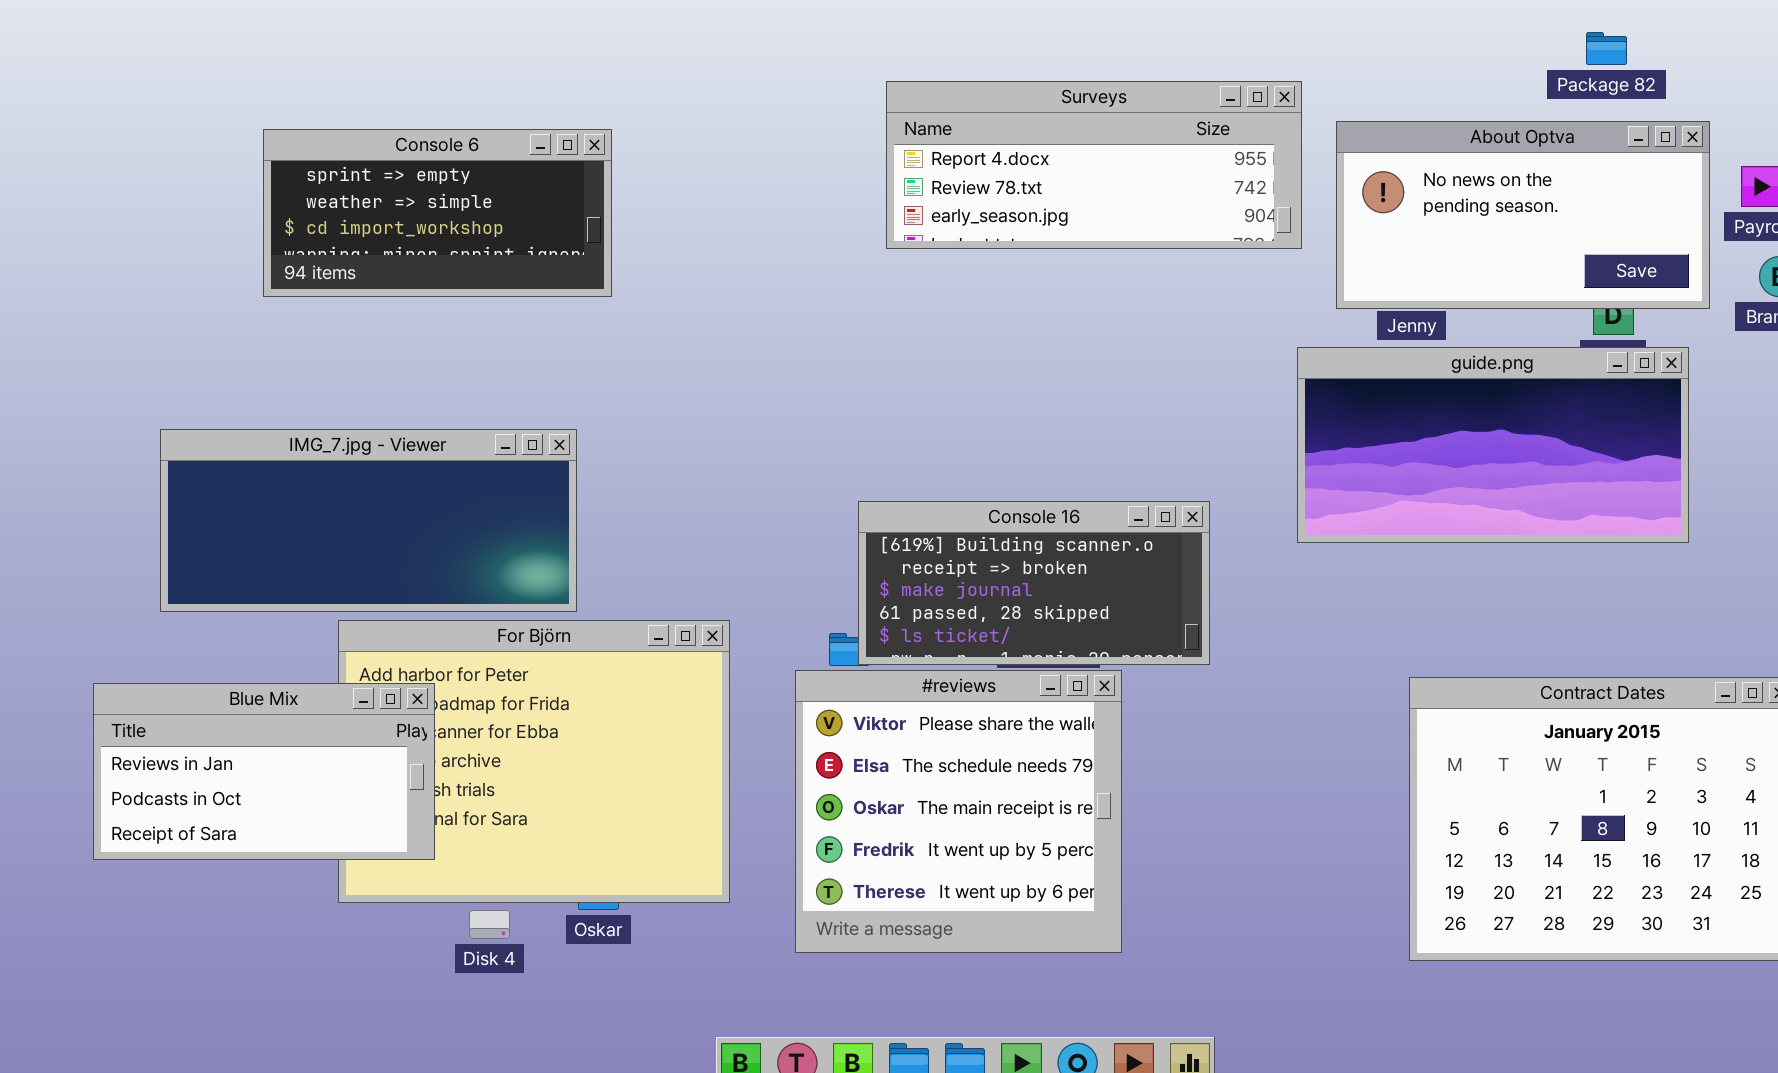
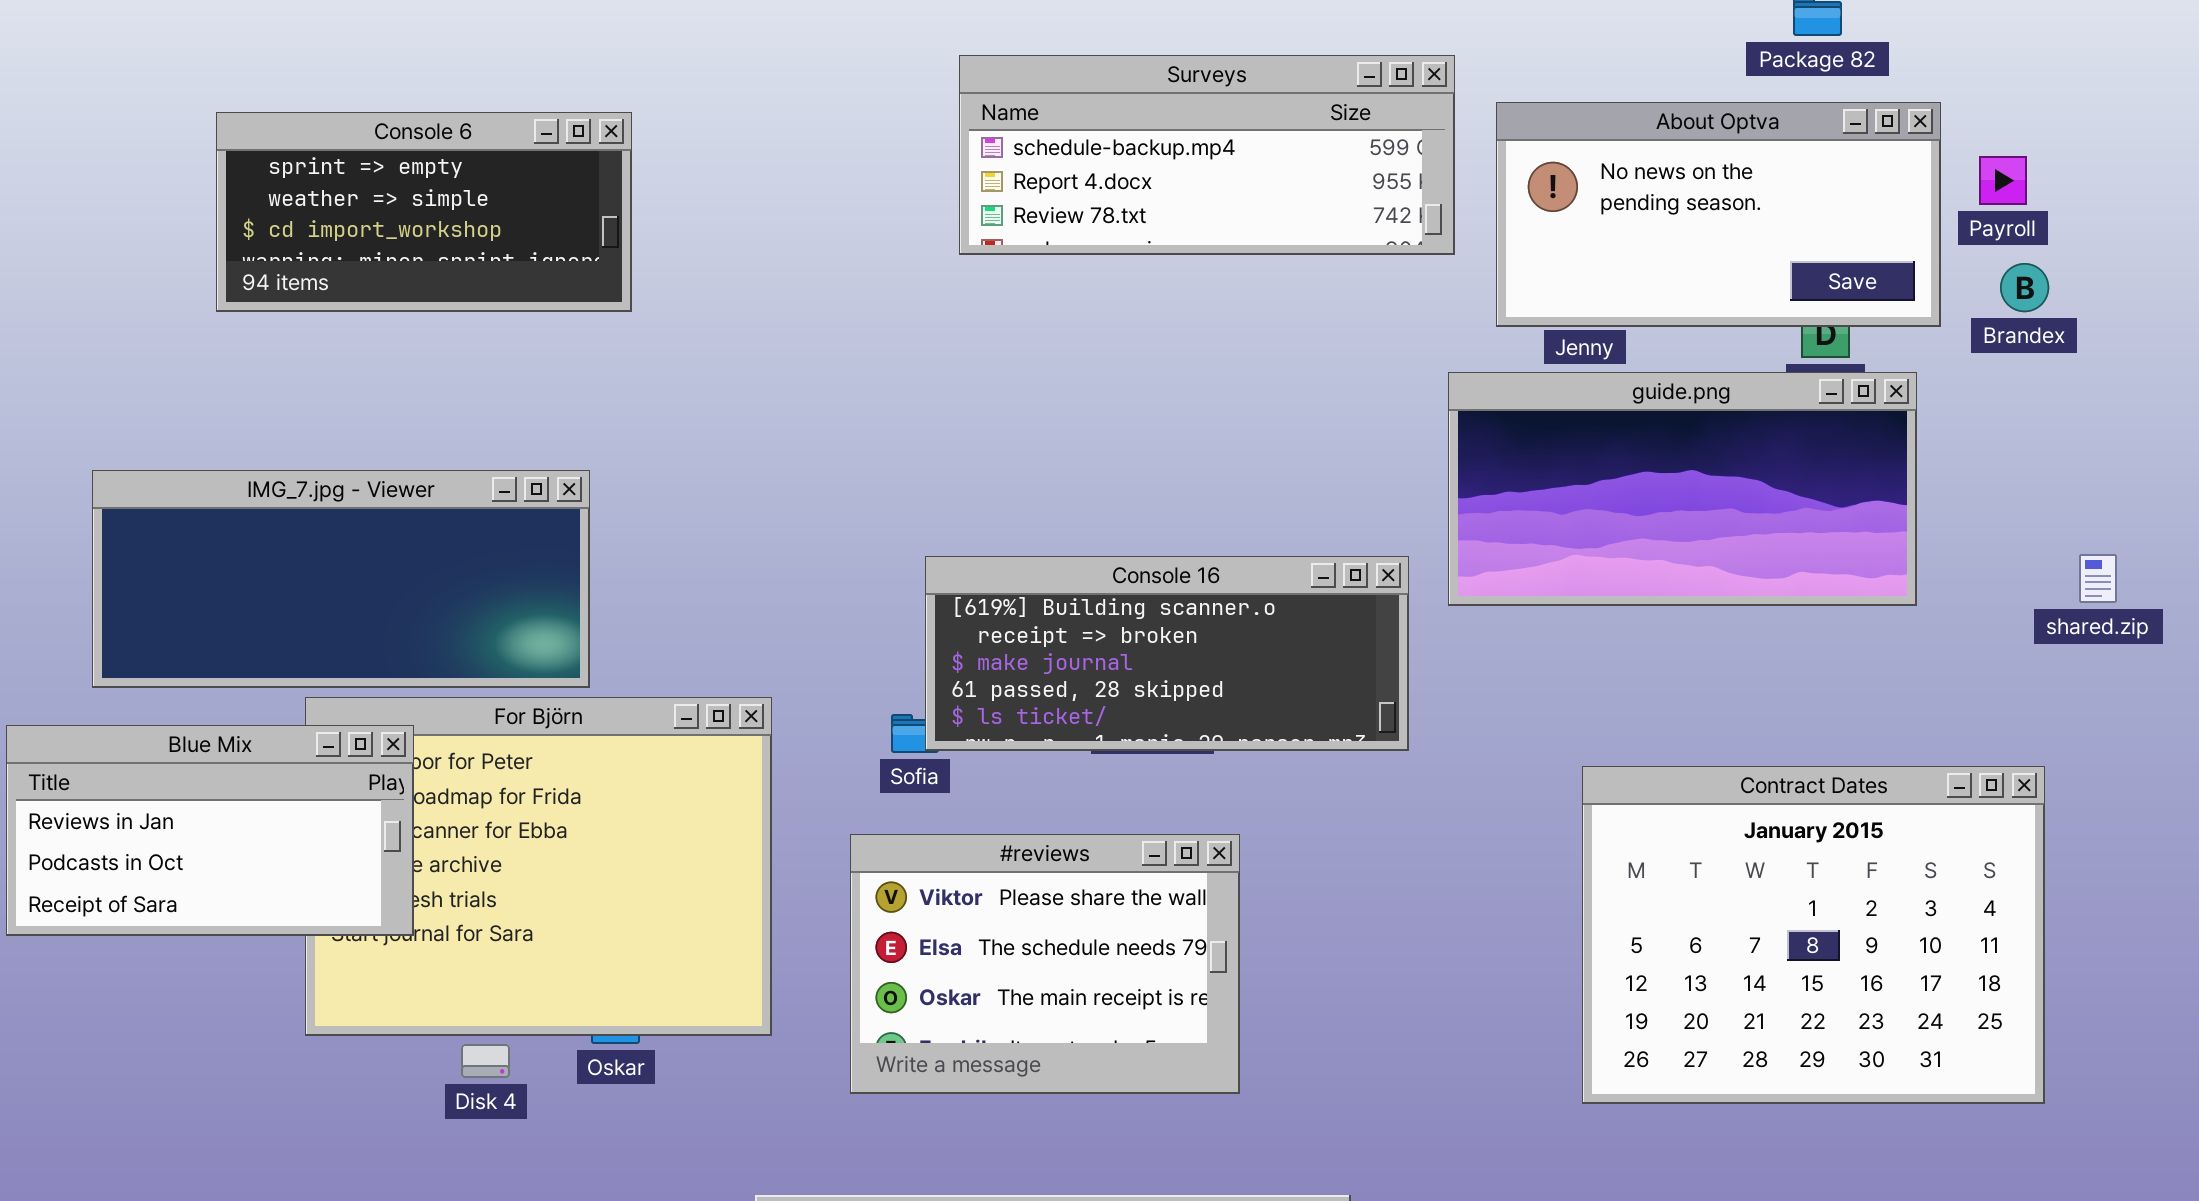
Surveys: [886,81,1302,249] -> [959,55,1455,255], scrolled up 1 row
Console 16: [858,501,1210,665] -> [925,556,1409,751], resized
#reviews: [795,670,1122,953] -> [850,834,1240,1094], resized
Blue Mix: [93,683,435,860] -> [6,725,414,936], moved

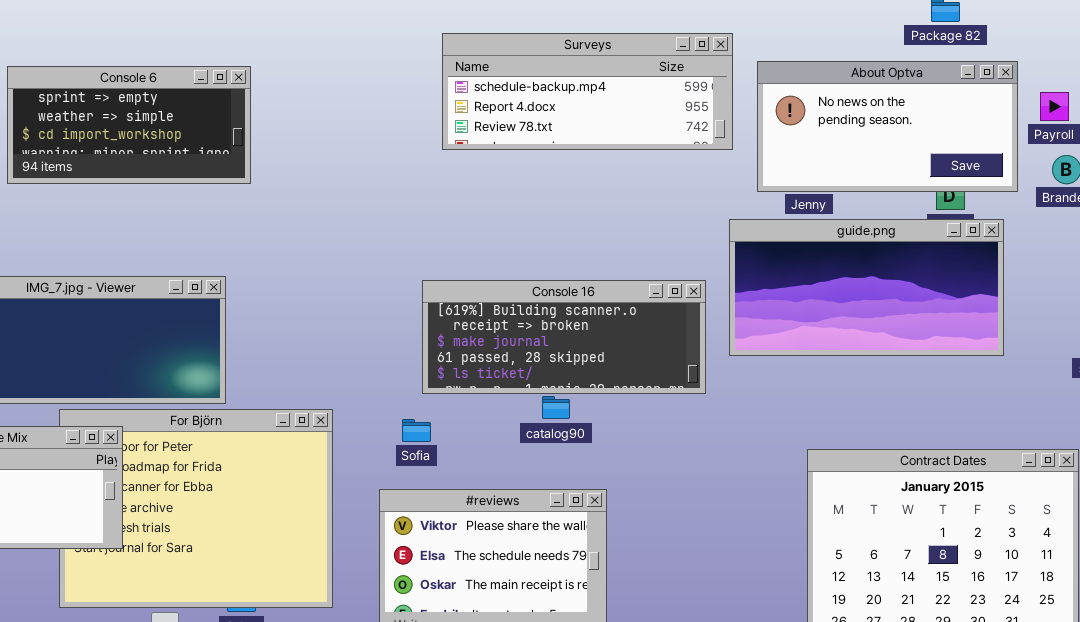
Console 16: [925,556,1409,751] -> [422,280,706,394], moved

